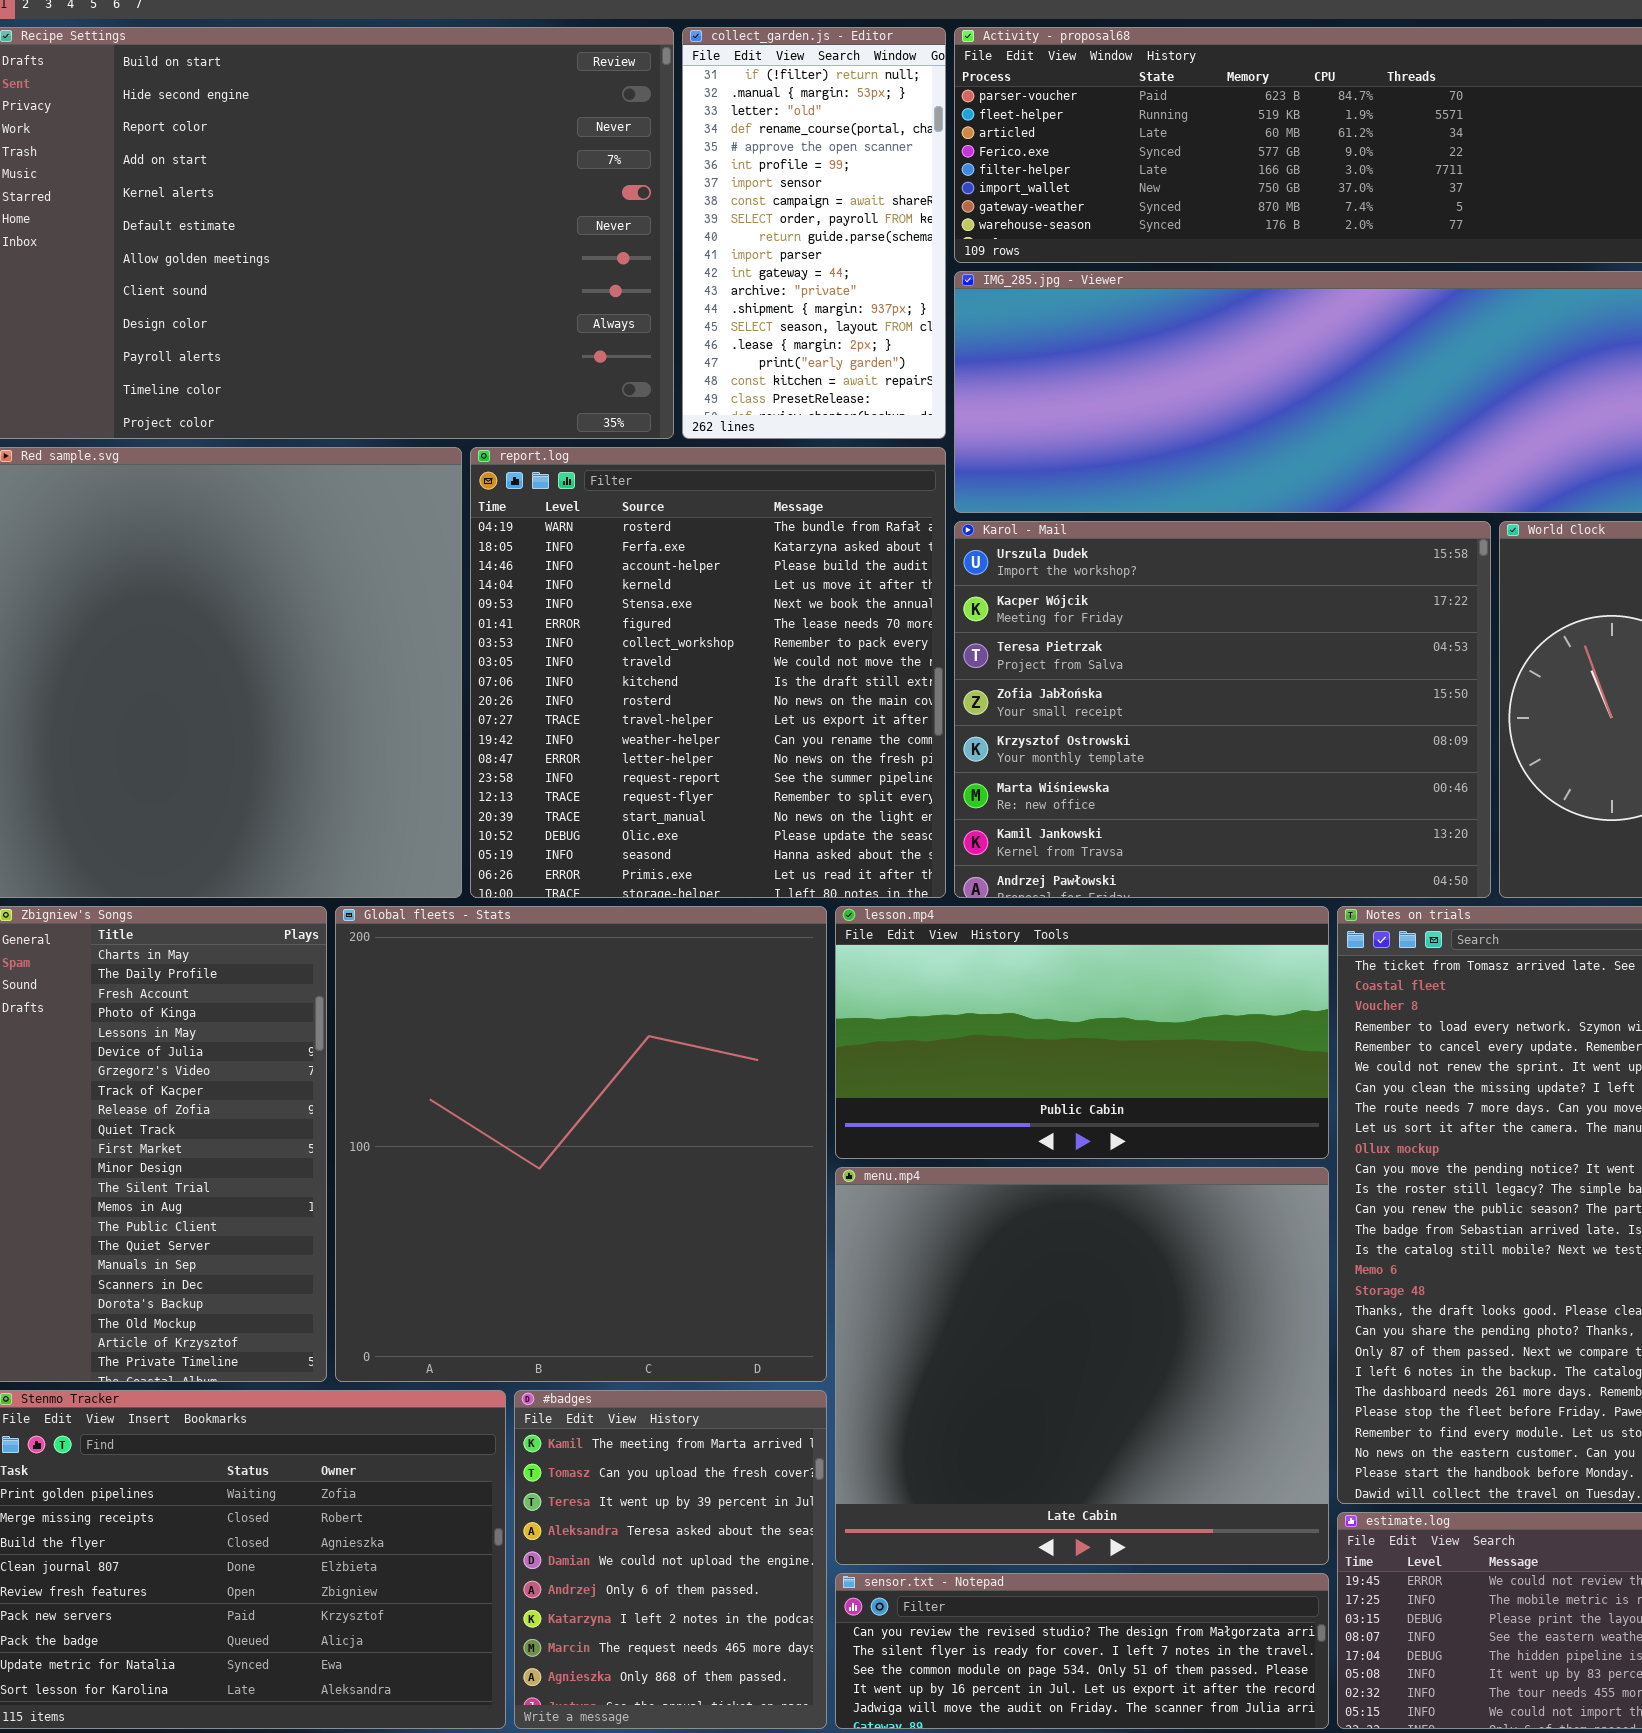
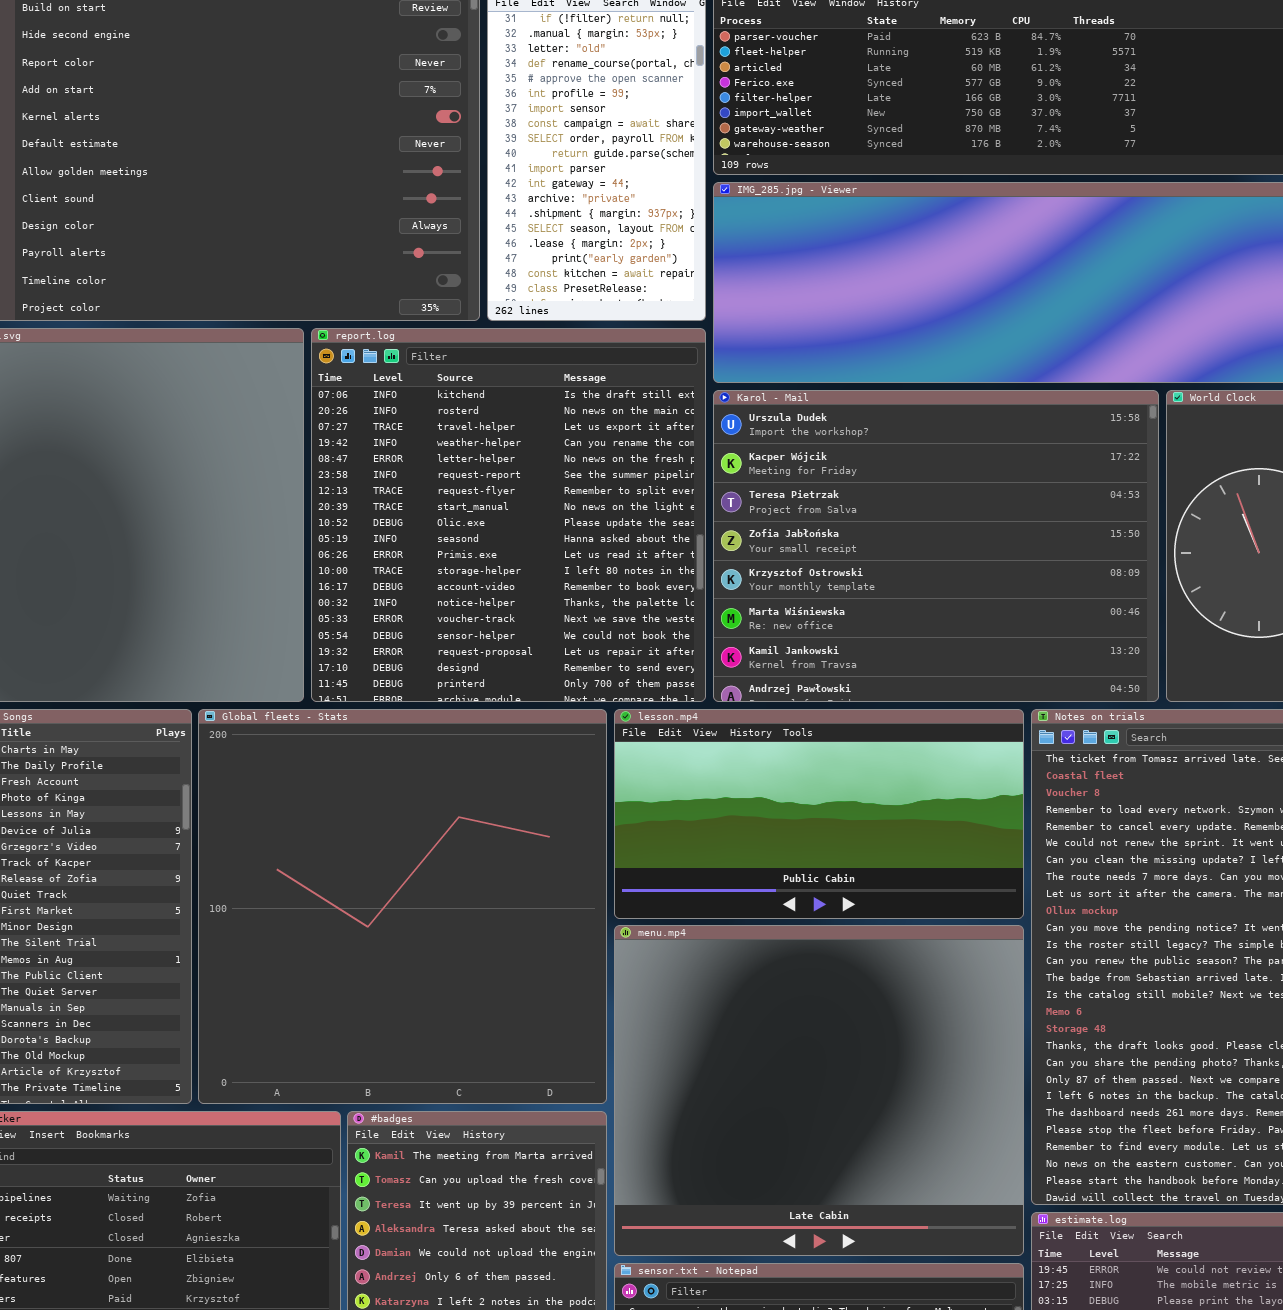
report.log: [470,447,946,898] -> [311,328,706,702], scrolled down 8 rows

